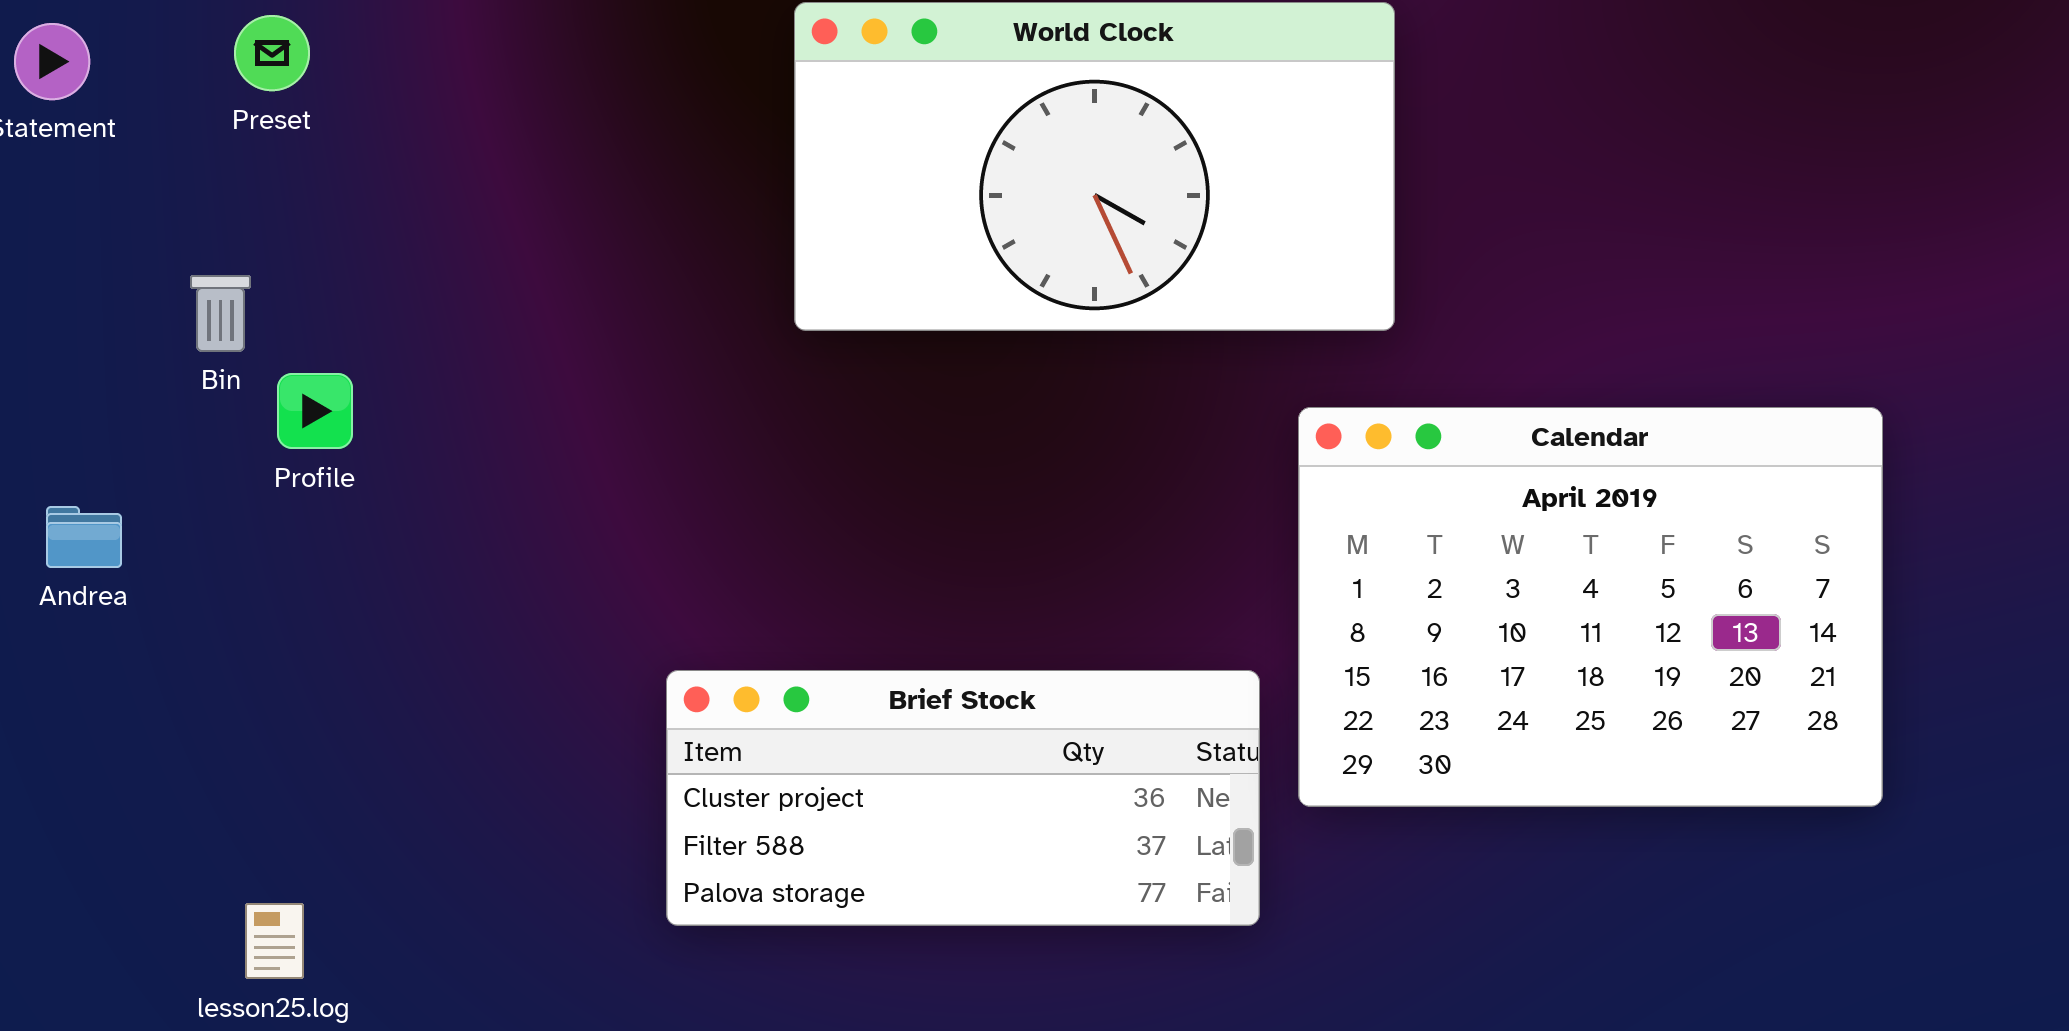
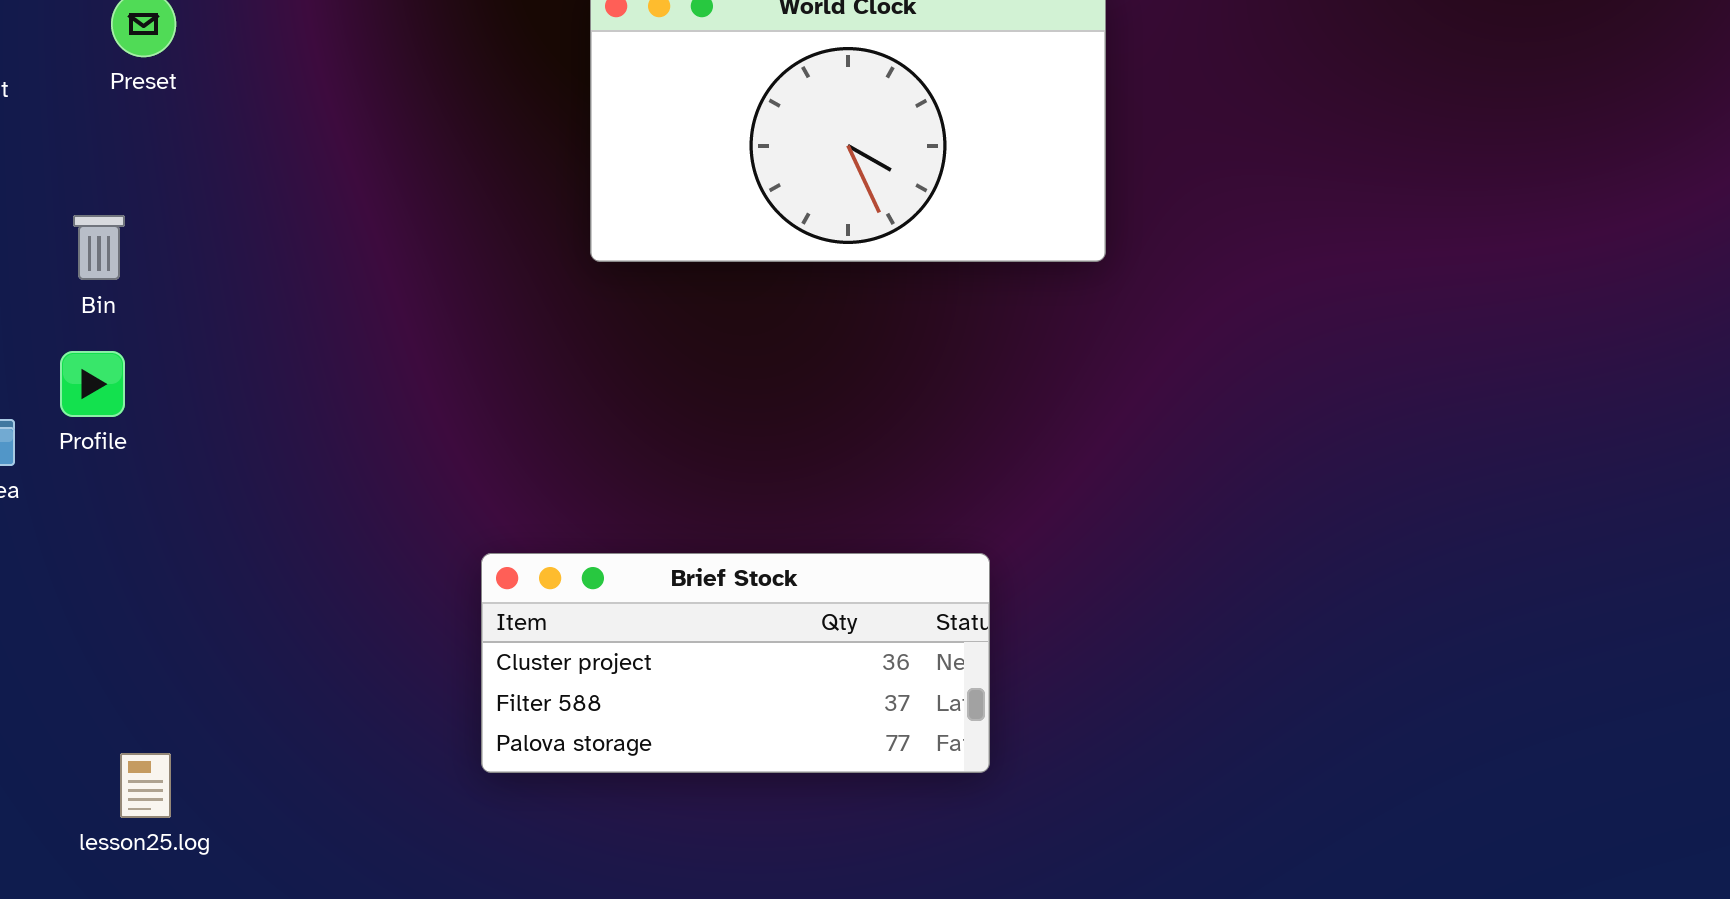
Profile: [277,373,353,449] -> [60,351,125,417], moved
Calendar: [1298,407,1883,807] -> none, closed

